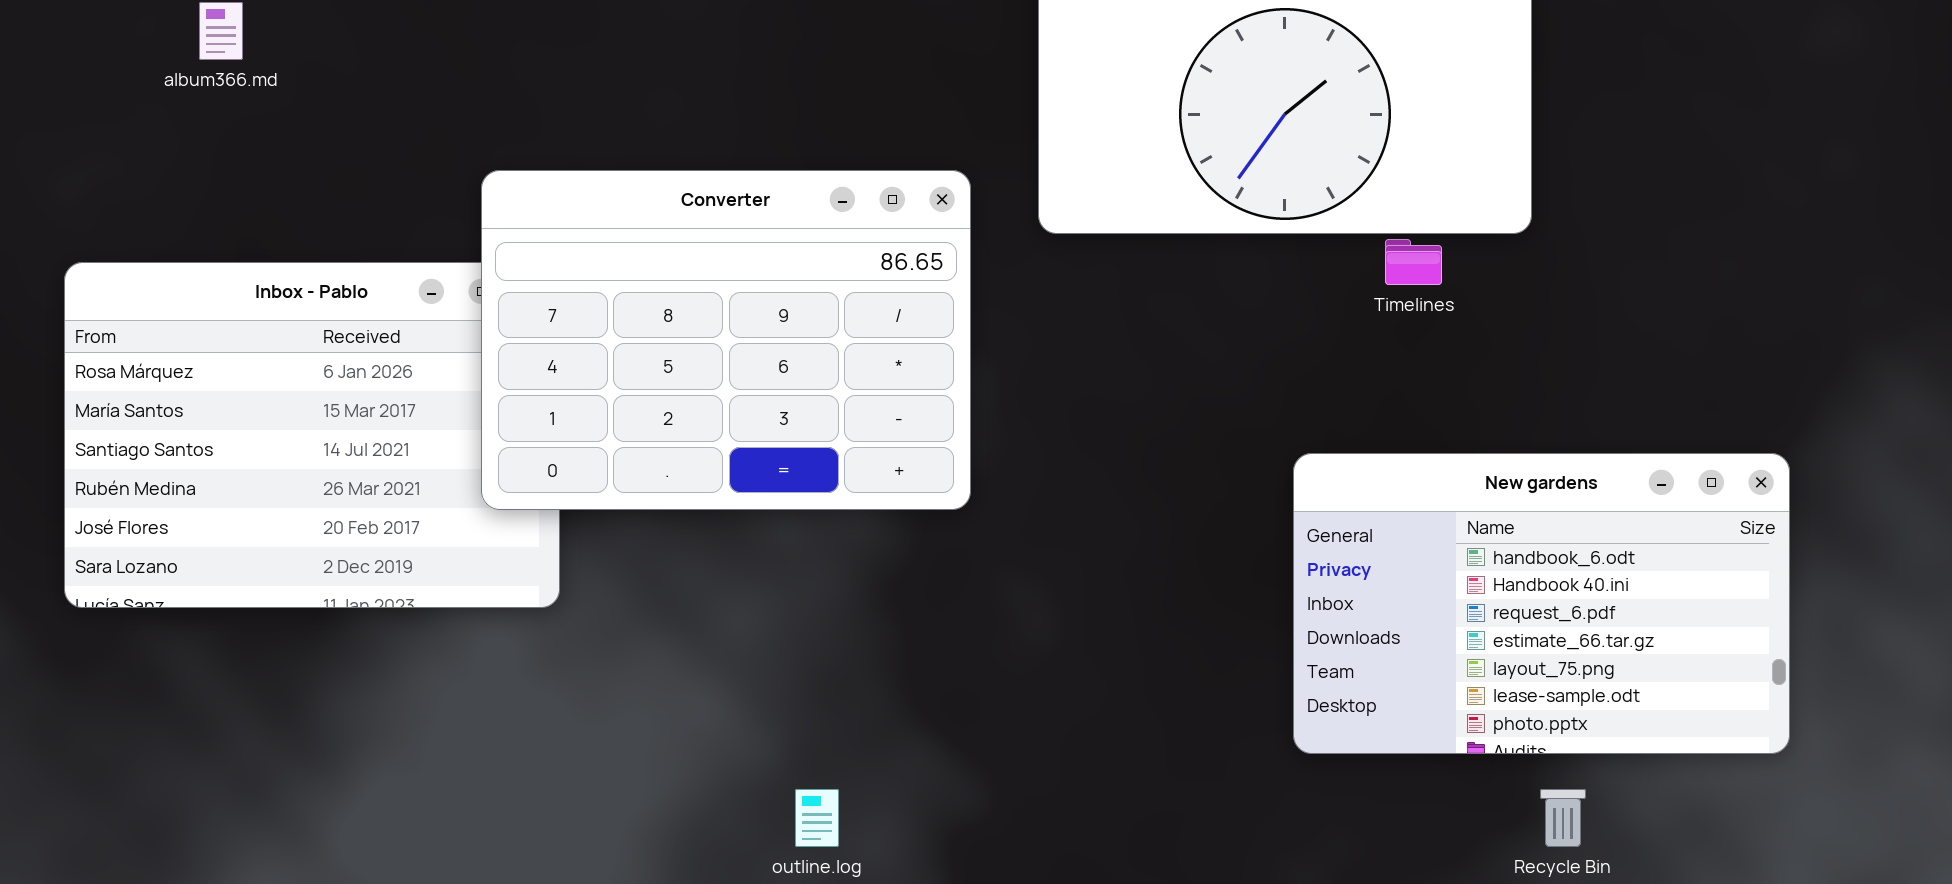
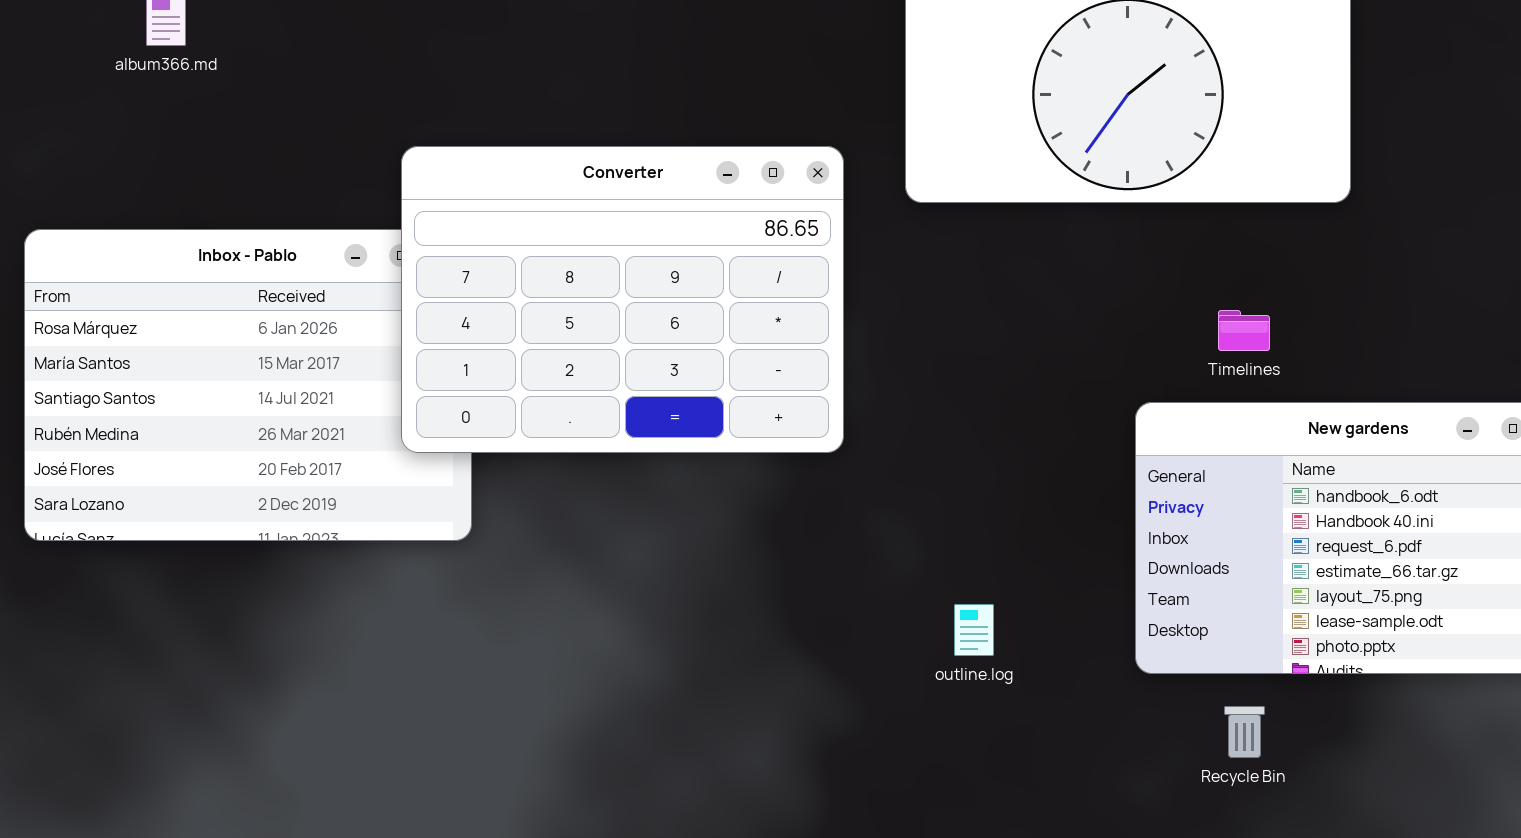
Timelines: [1385,239,1442,285] -> [1218,310,1270,351], moved
outline.log: [795,789,839,847] -> [954,604,994,656], moved
Recycle Bin: [1540,789,1586,847] -> [1224,706,1265,758], moved

